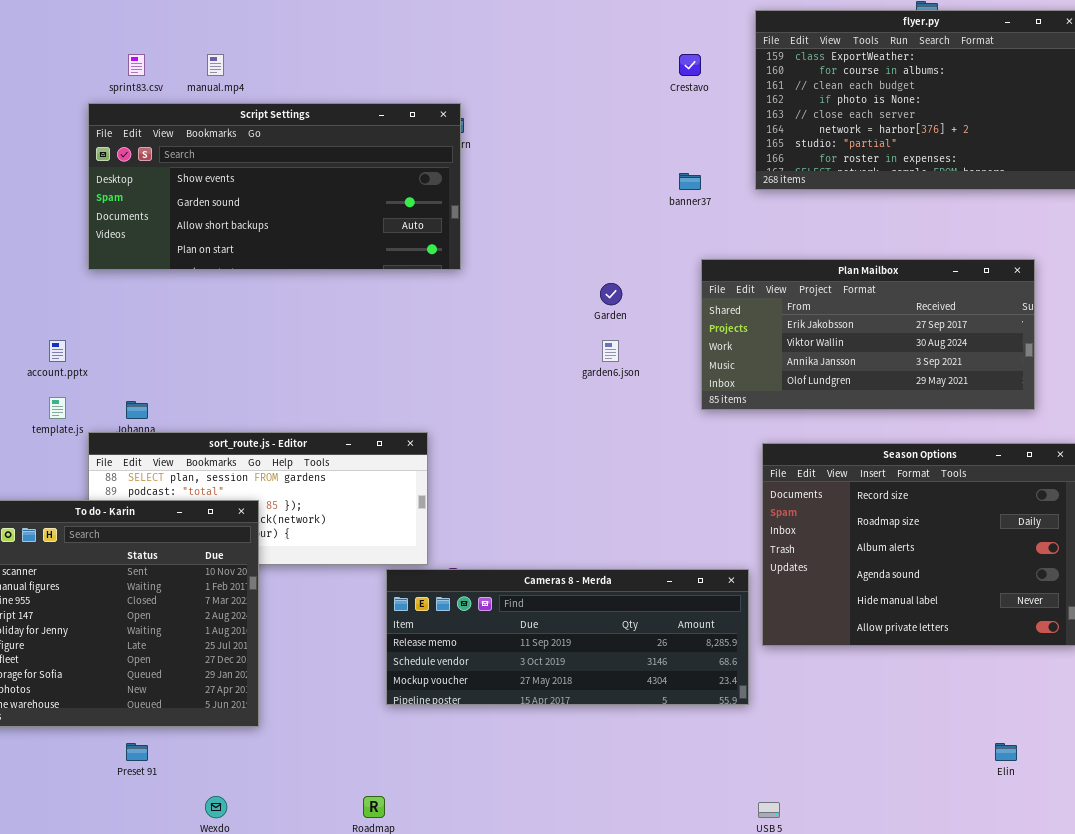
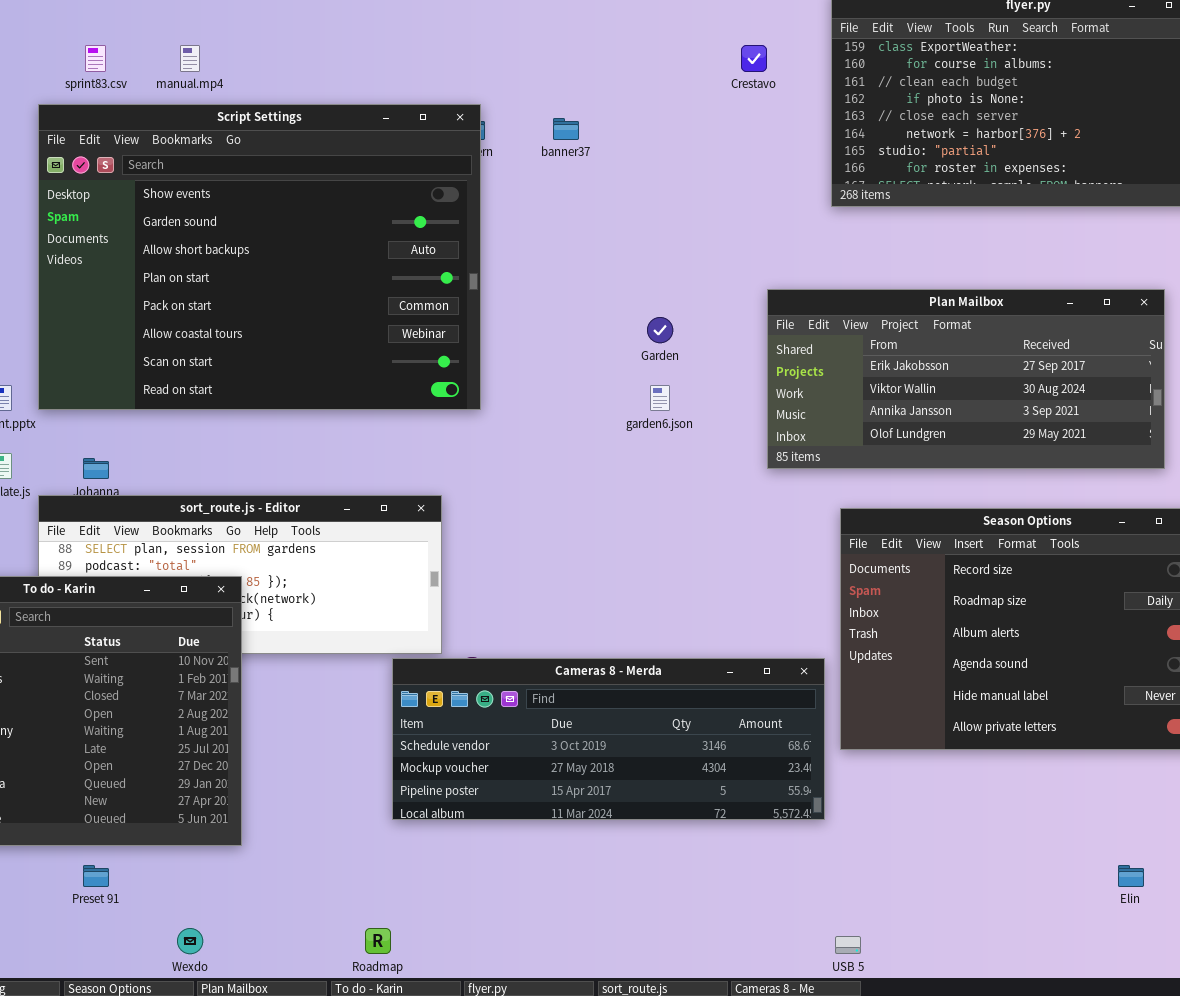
Script Settings: [88,103,461,270] -> [38,104,481,410], resized
banner37: [679,173,701,190] -> [553,118,579,140], moved
Cameras 8 - Merda: [386,569,749,705] -> [392,658,825,820], scrolled down 1 row

